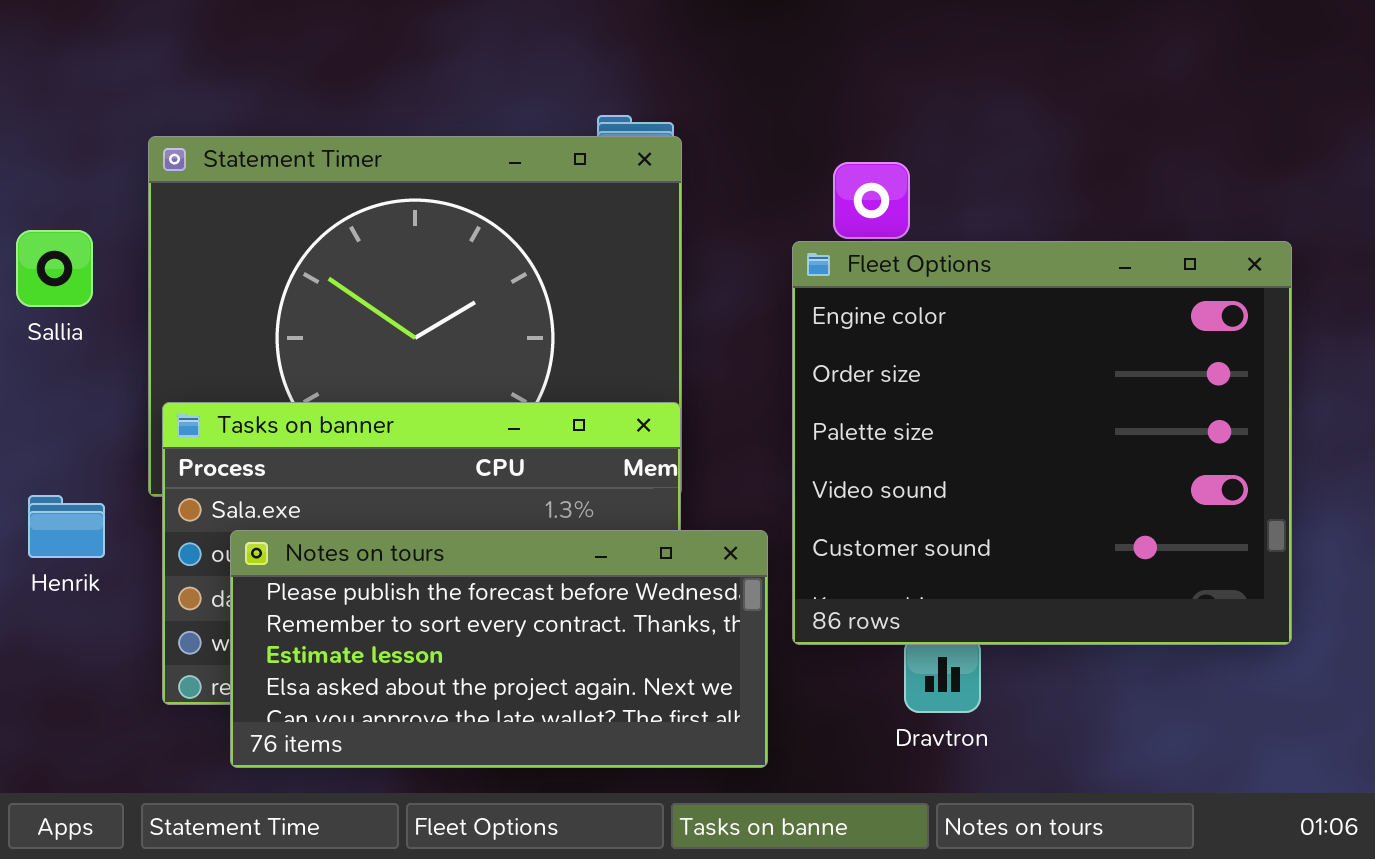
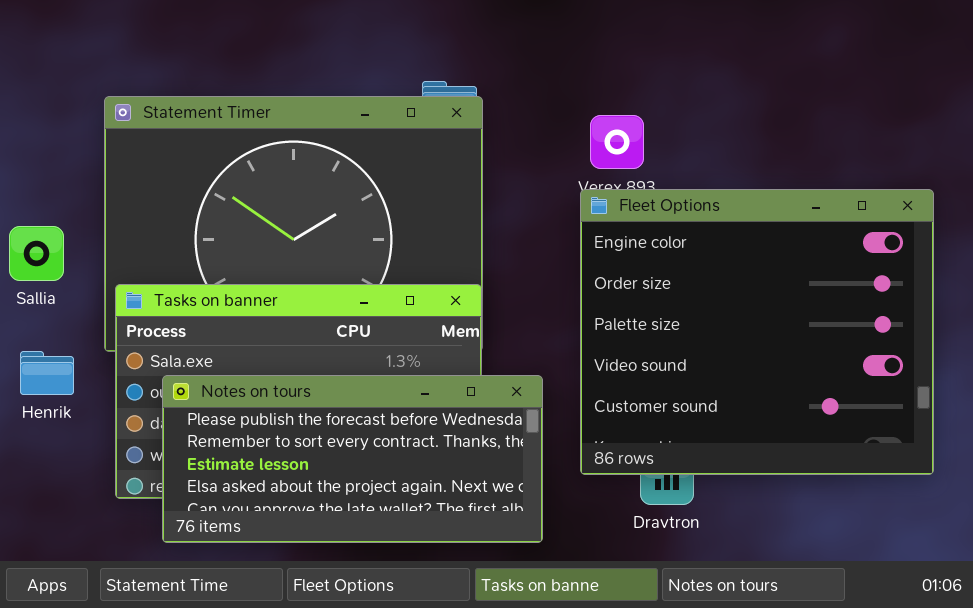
Sallia: [16,230,93,307] -> [9,226,64,281], moved
Fleet Options: [792,241,1292,645] -> [580,189,934,475], moved

